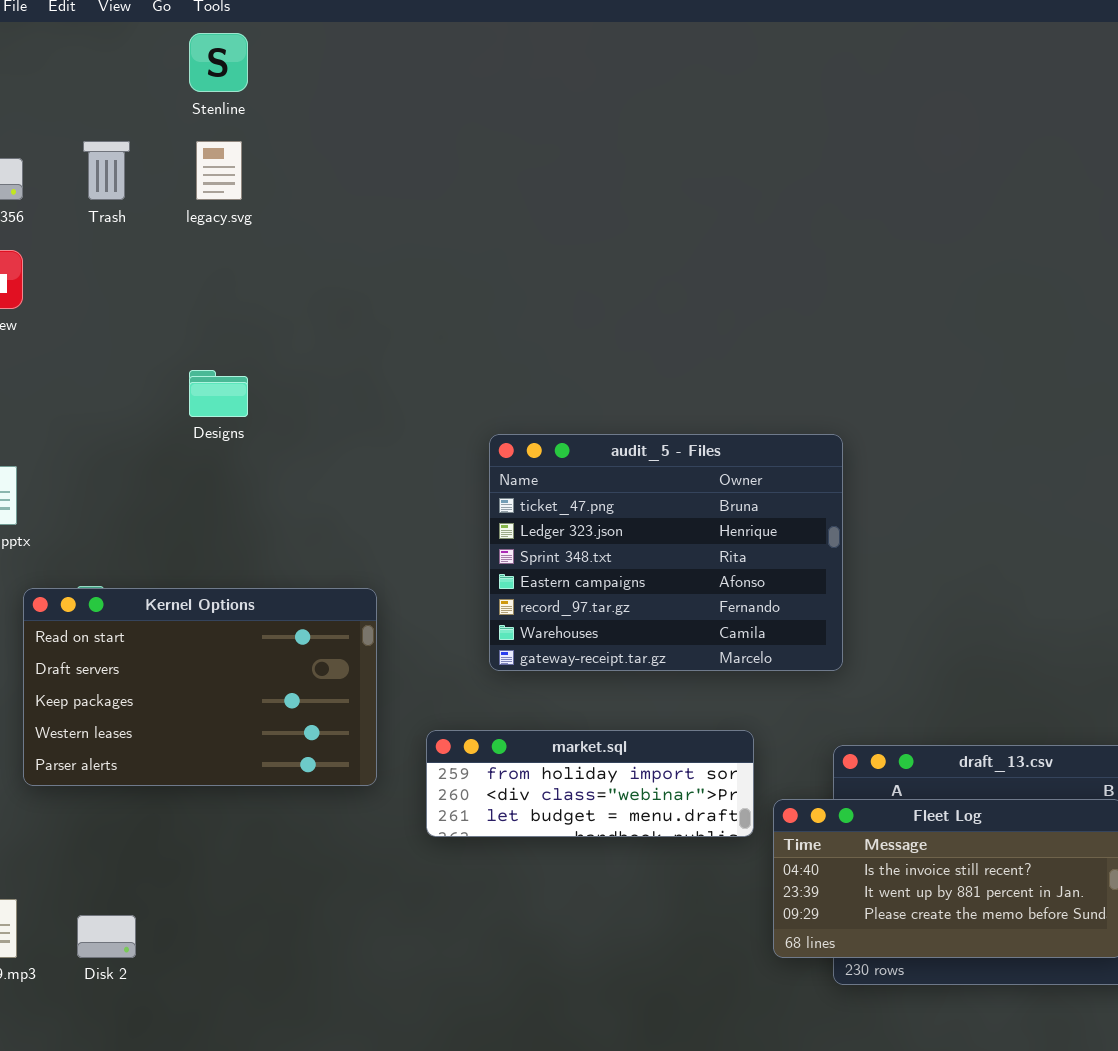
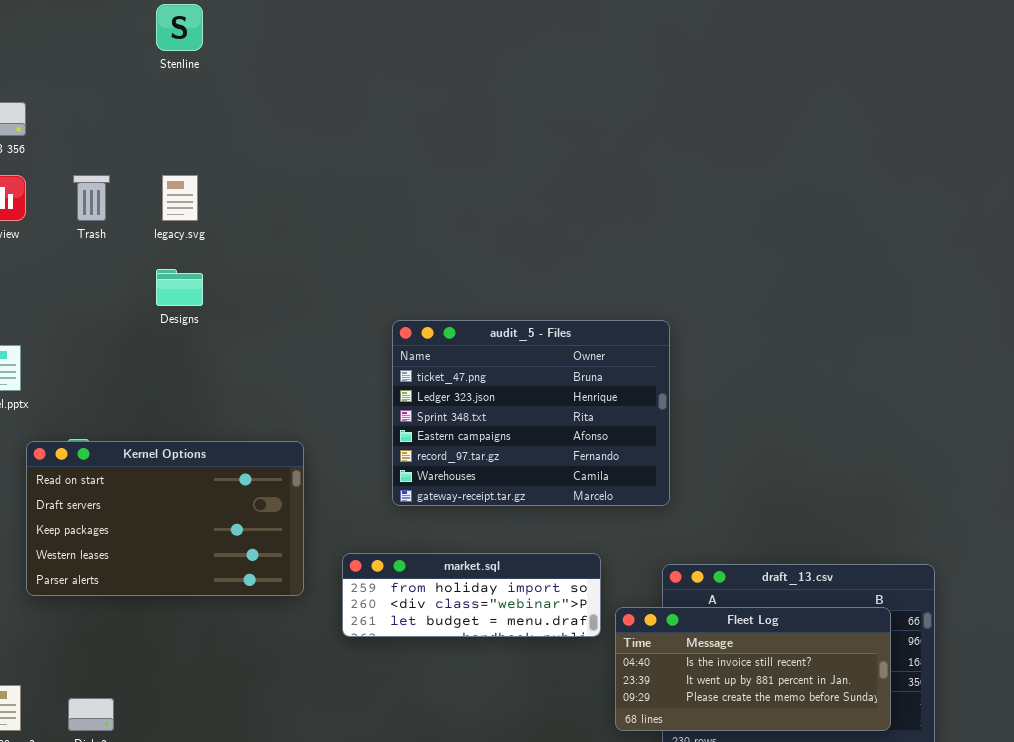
Trash: [83,141,130,200] -> [73,175,110,221], moved
legacy.svg: [196,141,242,200] -> [162,175,198,221], moved

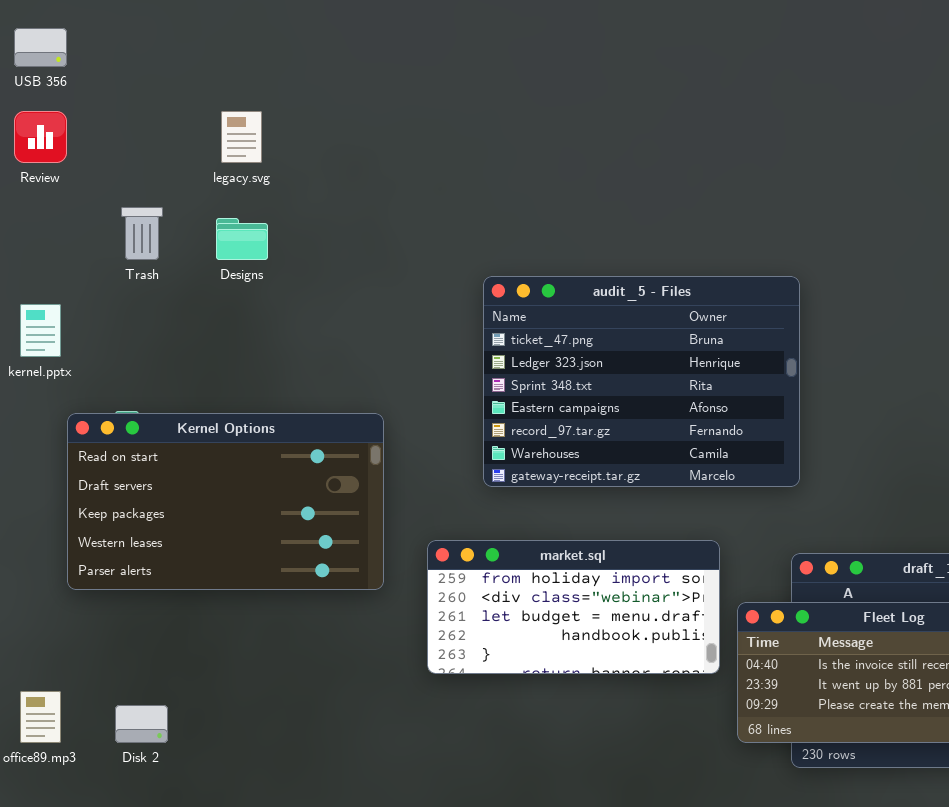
Trash: [73,175,110,221] -> [121,207,163,260], moved
market.sql: [342,553,601,637] -> [427,540,720,674], resized

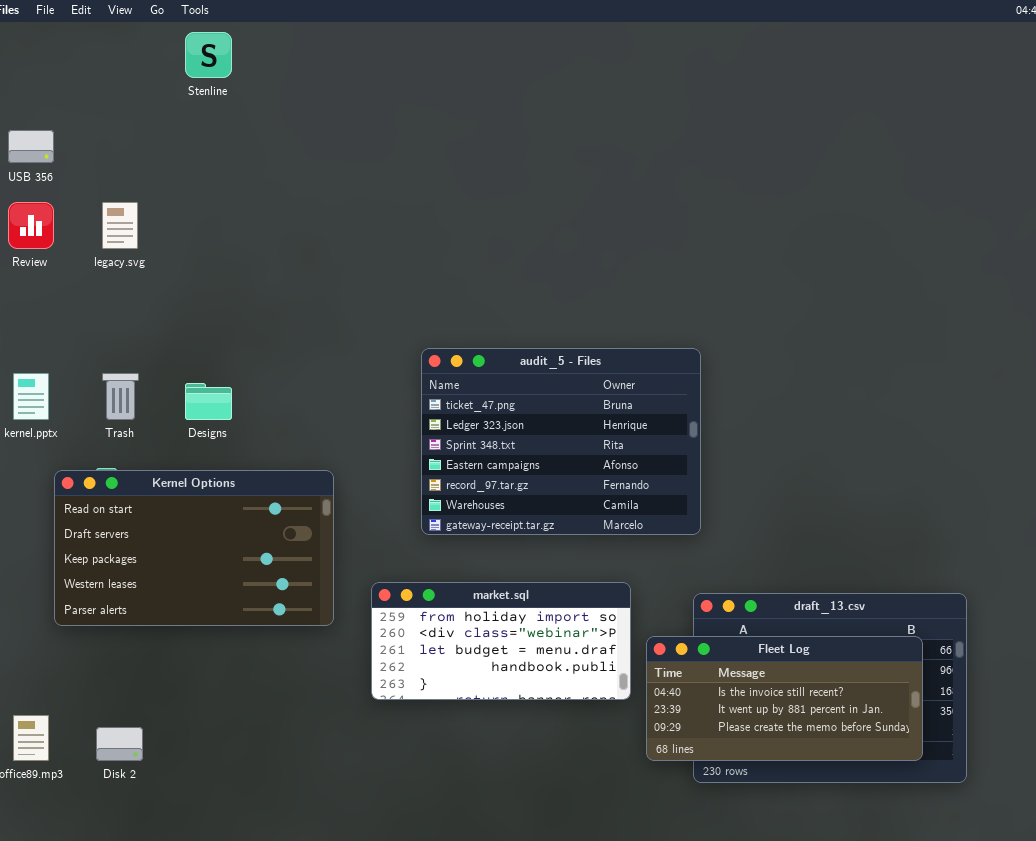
legacy.svg: [221,111,262,163] -> [102,202,138,249], moved
Trash: [121,207,163,260] -> [102,373,139,420], moved
Designs: [216,218,268,260] -> [185,383,232,420], moved

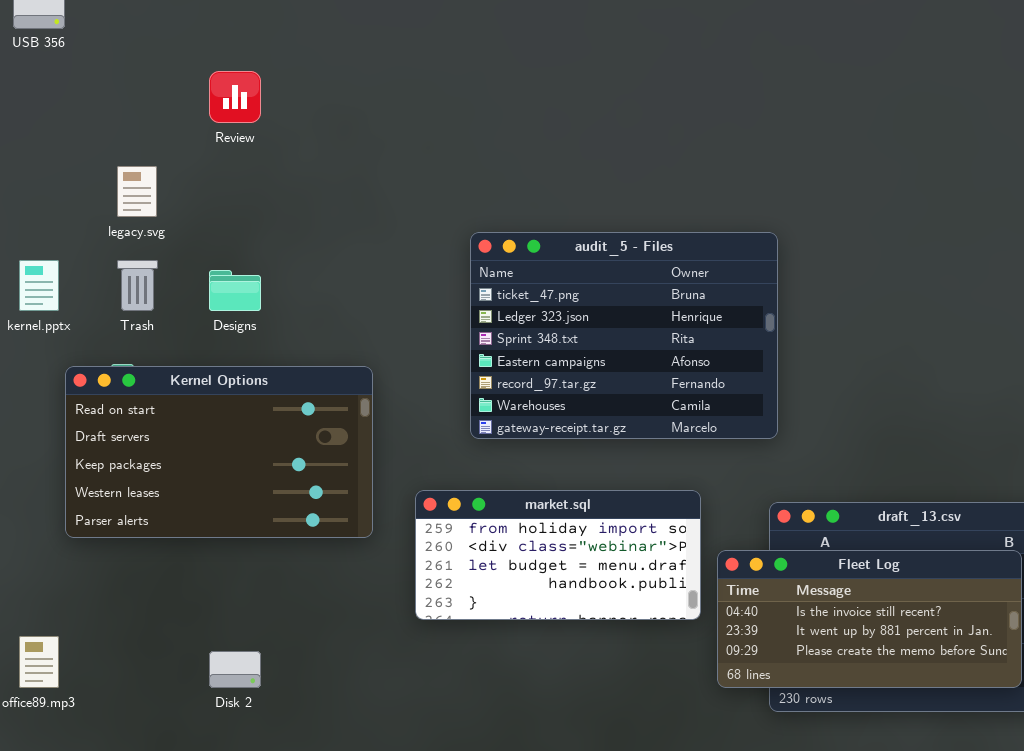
Review: [8,202,54,249] -> [209,71,261,123], moved
legacy.svg: [102,202,138,249] -> [117,166,157,217], moved
Disk 2: [96,727,143,761] -> [209,651,261,688], moved

